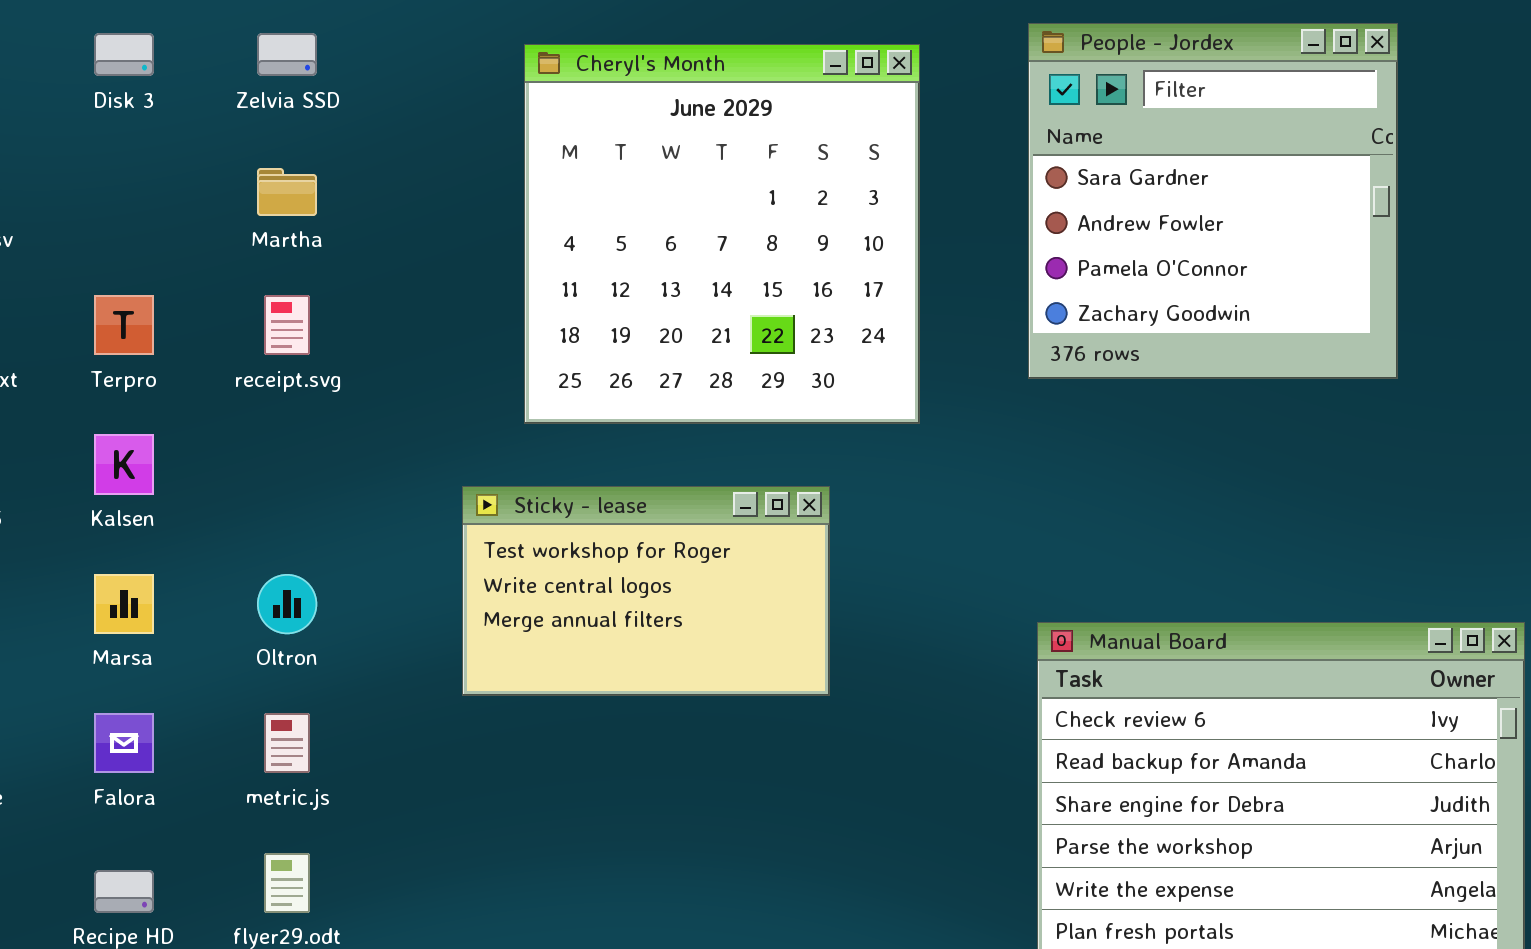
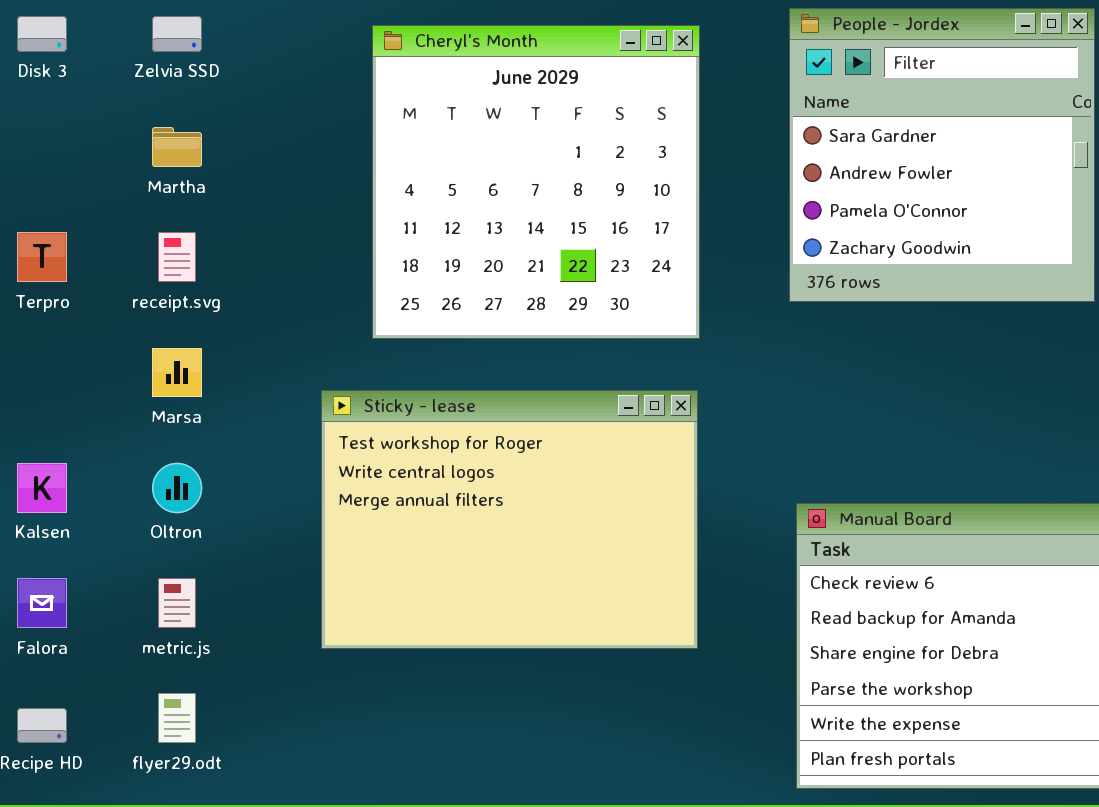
Kalsen: [94,434,154,495] -> [17,463,67,513], moved
Sticky - lease: [462,486,830,696] -> [321,390,698,649], resized
Marsa: [94,574,154,634] -> [152,348,202,397], moved

